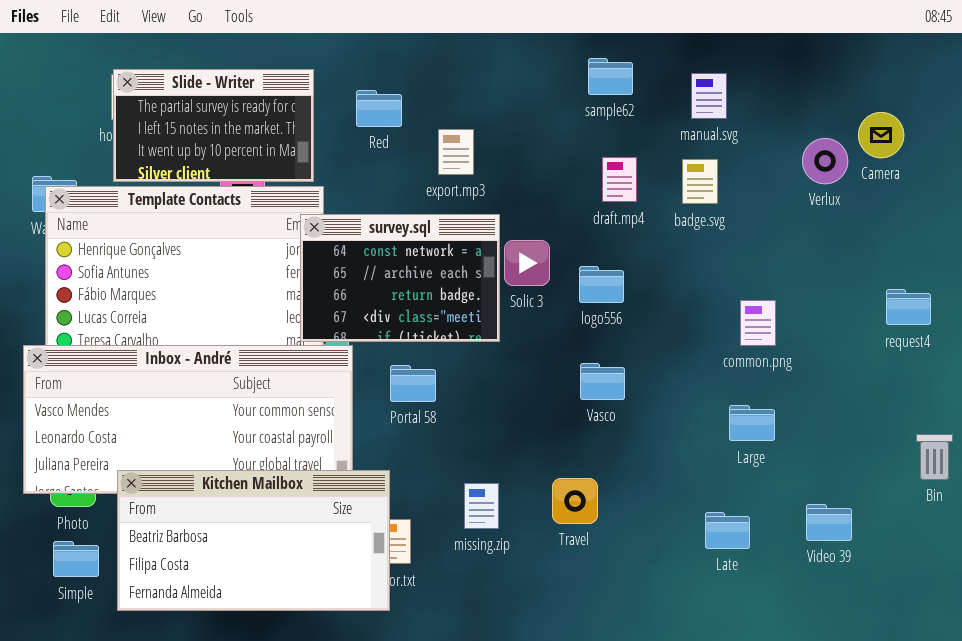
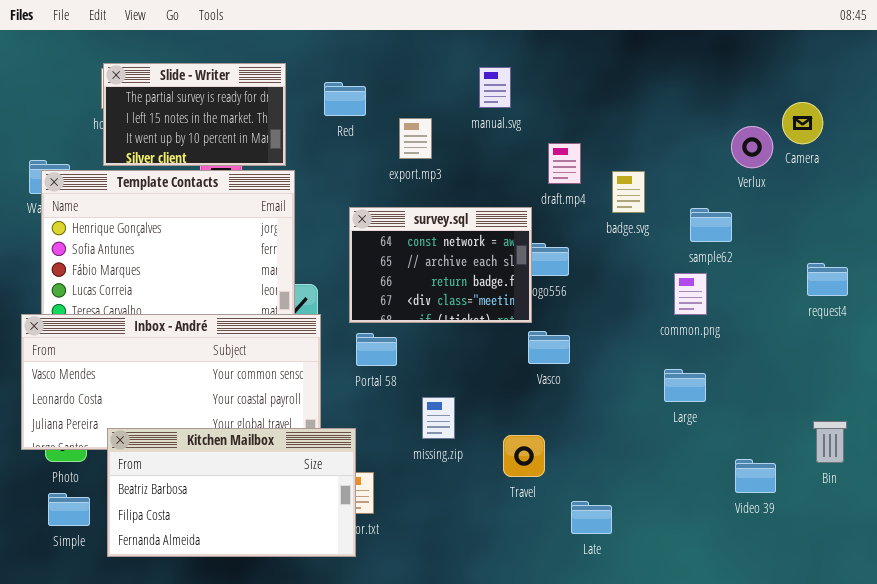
sample62: [588,58,633,95] -> [690,208,732,242], moved
manual.svg: [691,73,727,119] -> [479,67,511,108], moved
badge.svg: [682,159,718,204] -> [612,171,645,213], moved
survey.sql: [300,214,500,342] -> [349,207,532,323], moved
Bin: [916,434,953,480] -> [813,421,847,463], moved
missing.zip: [464,483,499,529] -> [422,397,455,439], moved
Late: [705,512,750,549] -> [571,501,612,534], moved

